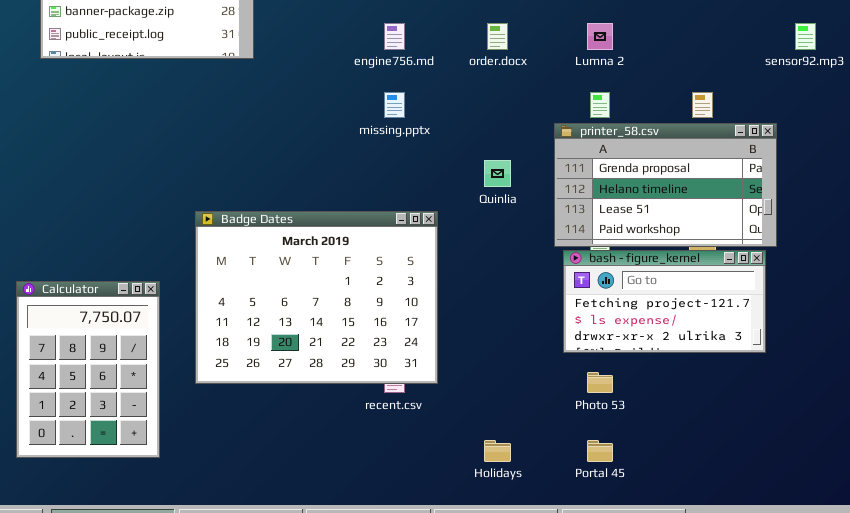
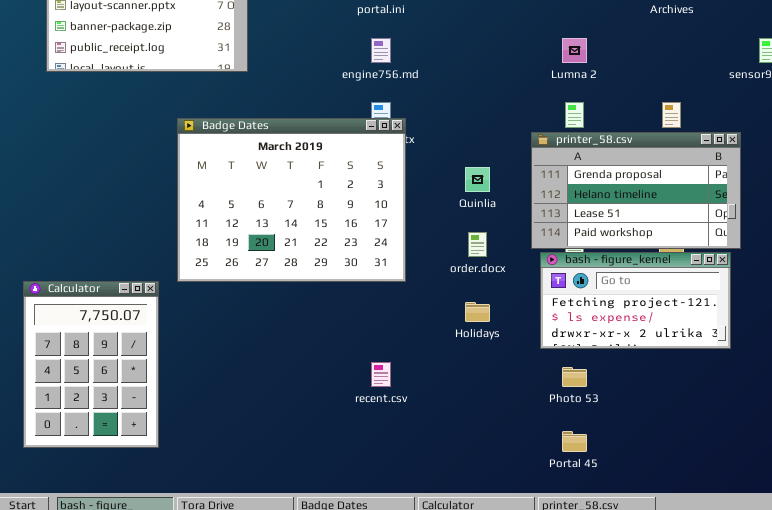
order.docx: [487,23,508,50] -> [468,232,487,257], moved
Badge Dates: [195,211,438,384] -> [177,118,406,282], moved
Holidays: [484,440,511,462] -> [465,302,490,322], moved

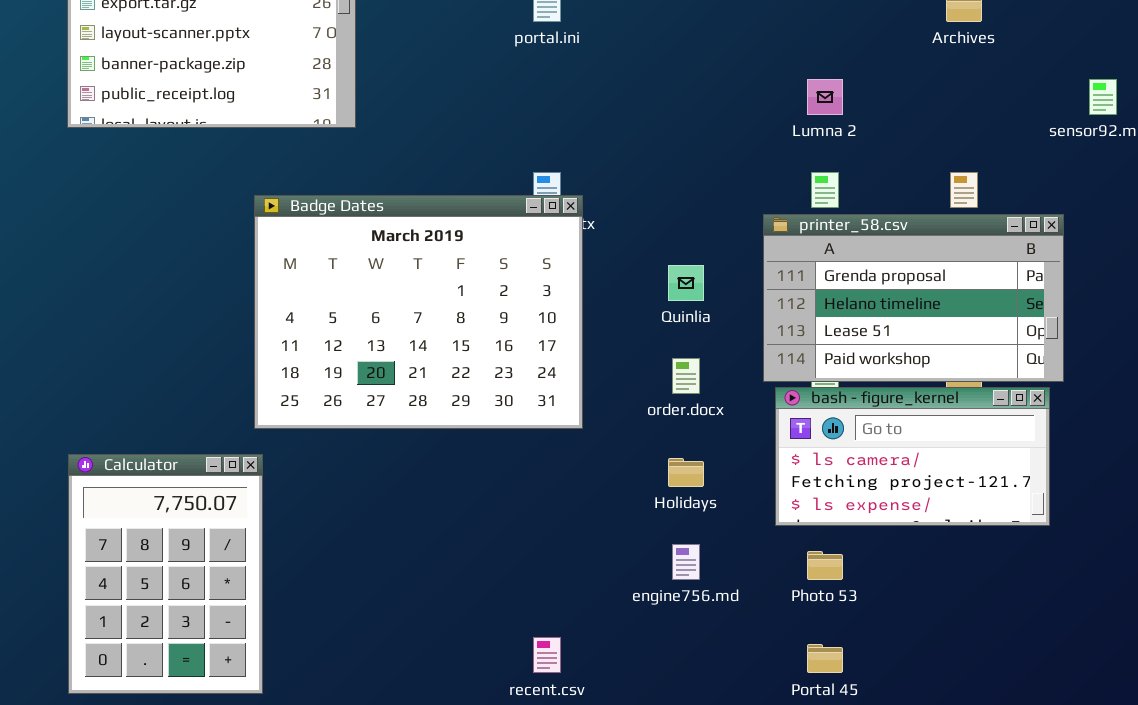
engine756.md: [371,38,391,63] -> [672,544,700,580], moved
bash - figure_kernel: [540,252,731,349] -> [775,387,1050,526], scrolled up 1 row
Calculator: [23,281,159,448] -> [68,454,263,694], moved
recent.csv: [371,362,391,387] -> [533,637,561,673], moved

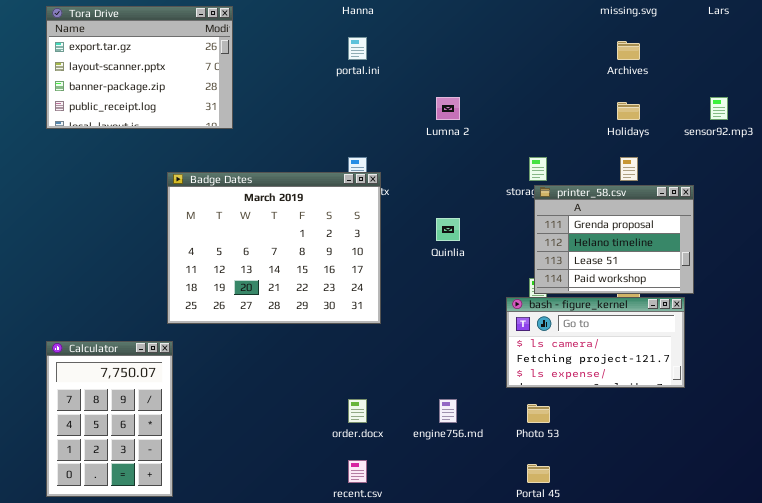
Lumna 2: [807,79,843,115] -> [436,97,460,120], moved
printer_58.csv: [763,214,1064,382] -> [534,185,694,294], resized
order.docx: [672,358,700,394] -> [348,399,367,423], moved
Holidays: [668,458,704,487] -> [617,102,640,120], moved

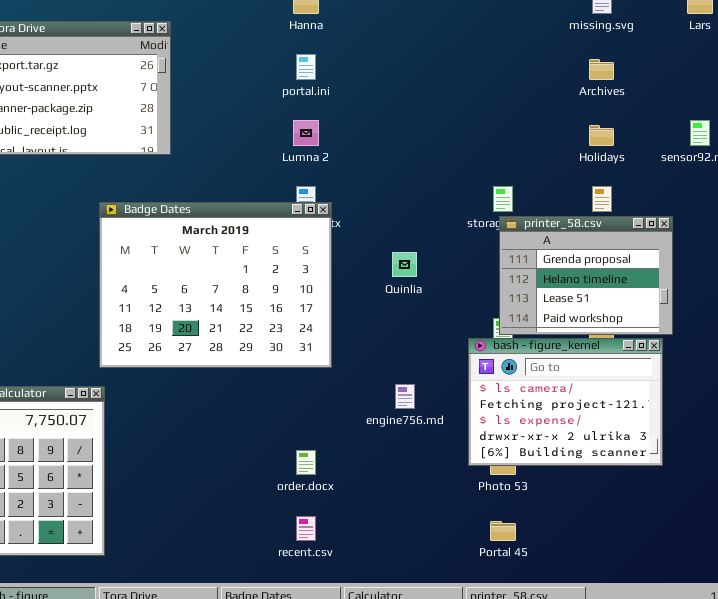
Lumna 2: [436,97,460,120] -> [293,120,319,146], moved
bash - figure_kernel: [506,297,685,388] -> [468,338,663,466], resized
engine756.md: [439,399,457,423] -> [395,384,415,409], moved

